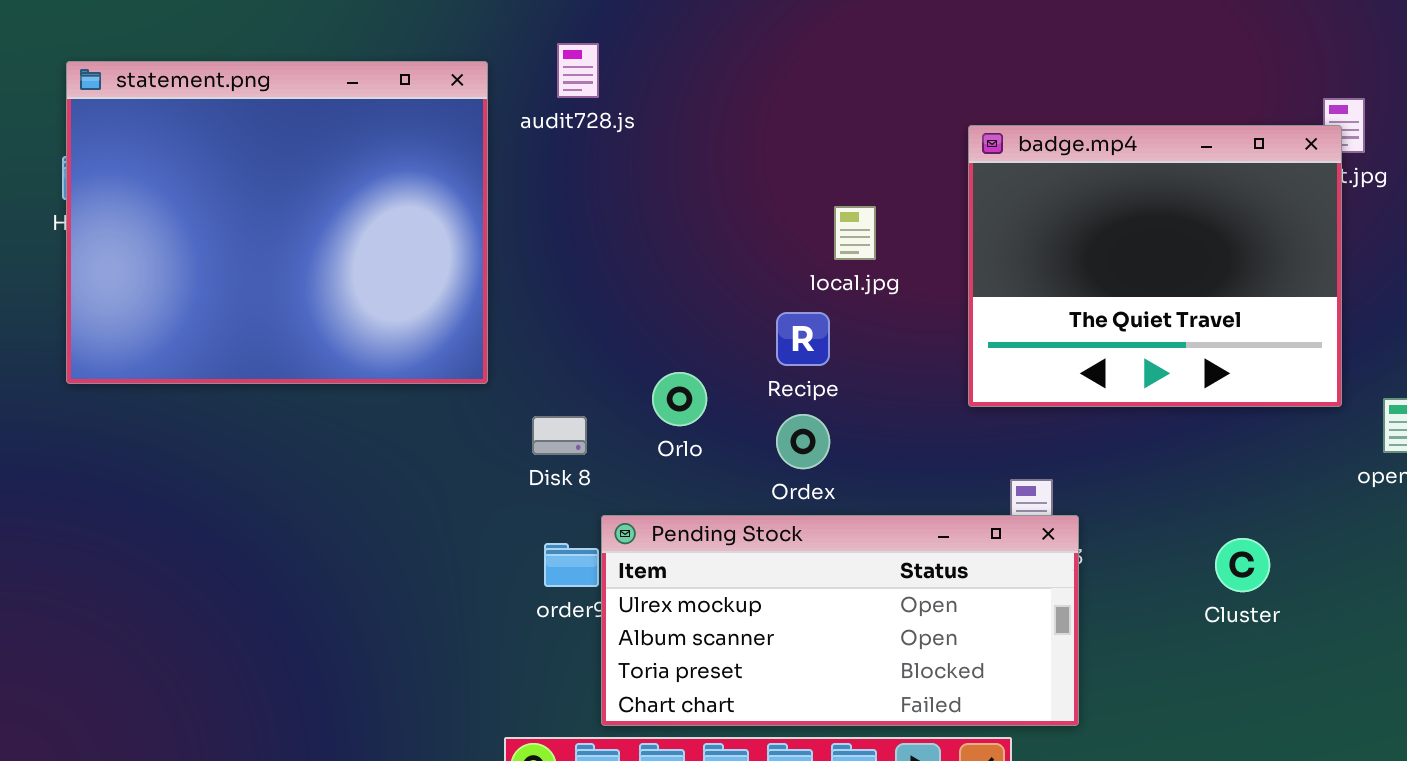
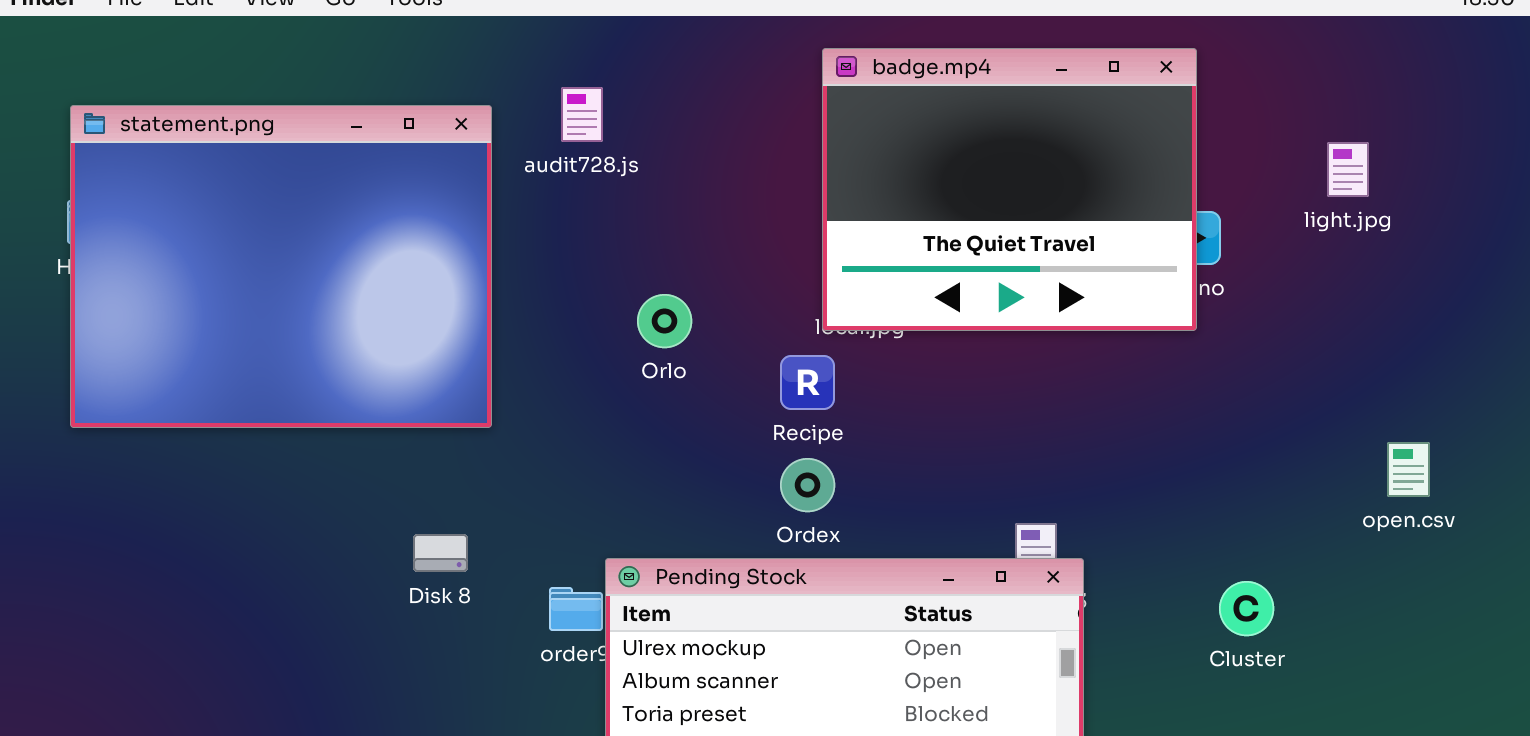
badge.mp4: [968,125,1342,407] -> [822,48,1197,331], moved
Orlo: [652,372,707,426] -> [637,294,692,348], moved
Disk 8: [532,416,587,455] -> [413,534,468,572], moved

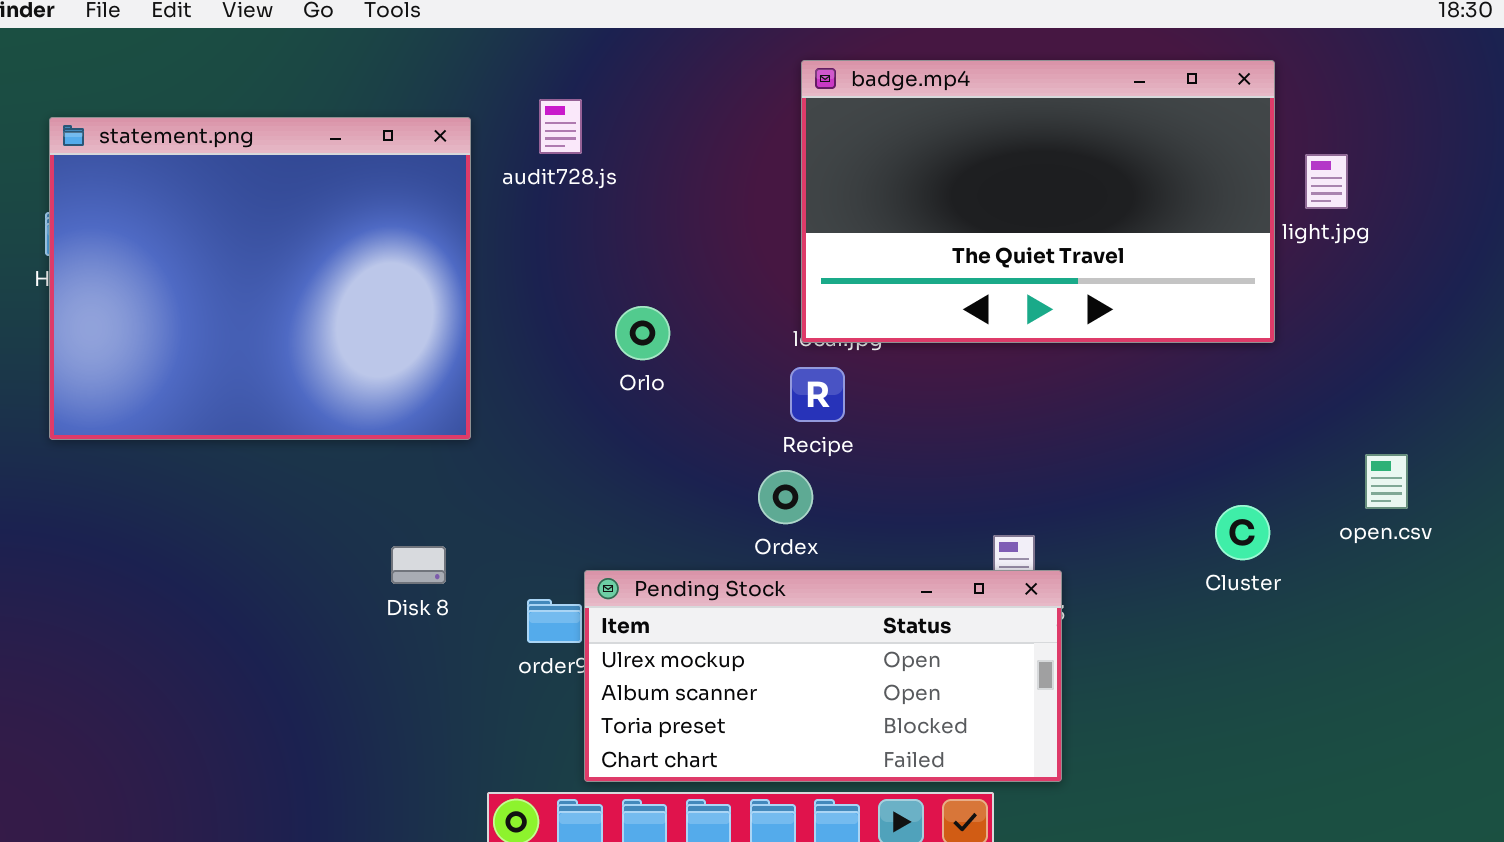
badge.mp4: [822,48,1197,331] -> [801,60,1275,343], resized
Recipe: [780,355,835,410] -> [790,367,845,422], moved
Cluster: [1219,581,1274,636] -> [1215,505,1270,560], moved

